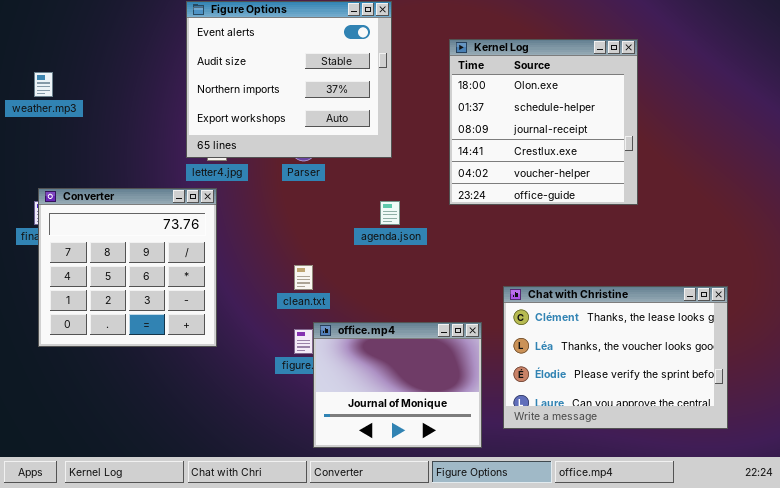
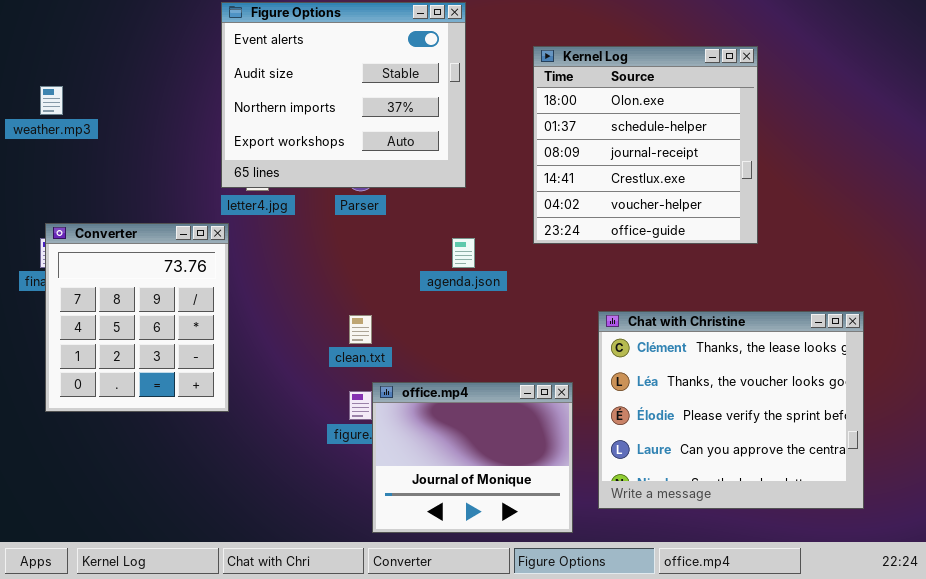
Converter: [38,188,217,347] -> [45,223,229,412], resized
Chat with Christine: [503,286,728,429] -> [598,311,864,509], resized

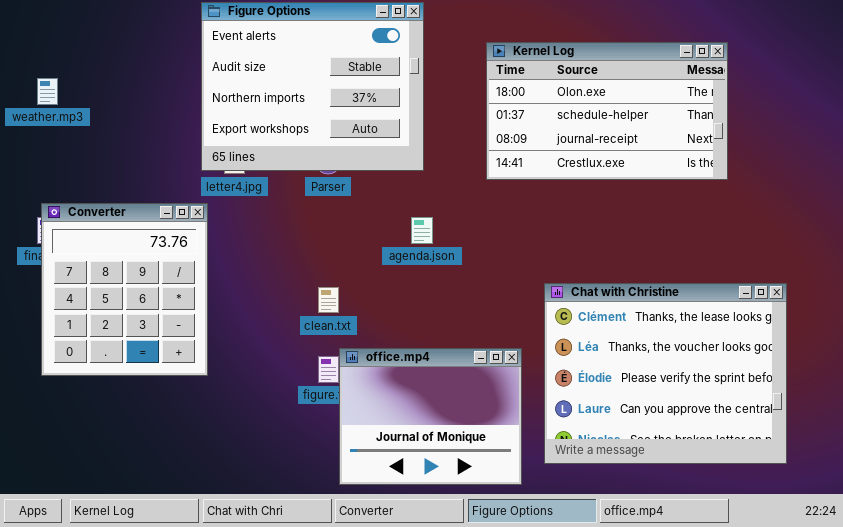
Kernel Log: [533,46,758,244] -> [486,42,728,180], resized

